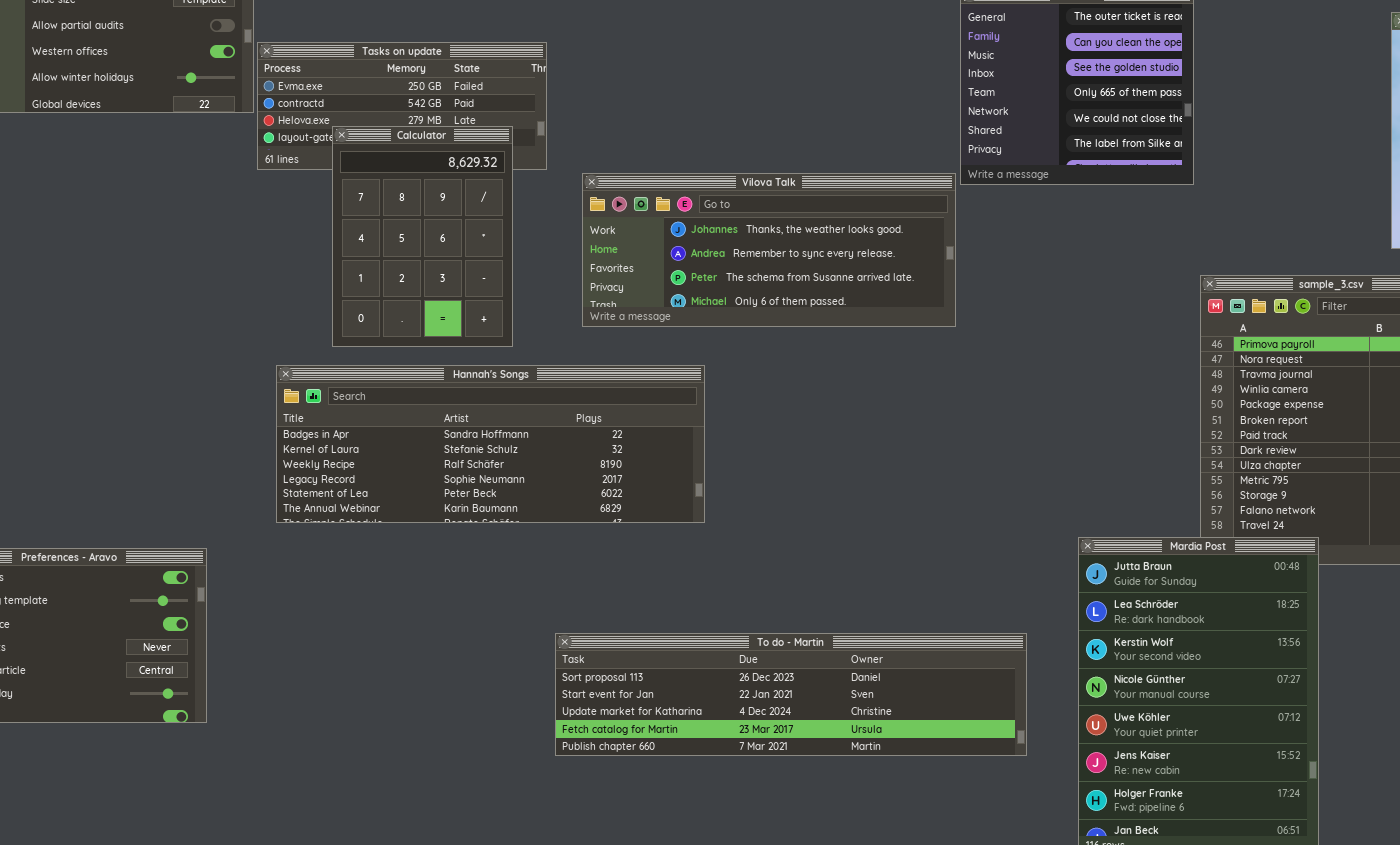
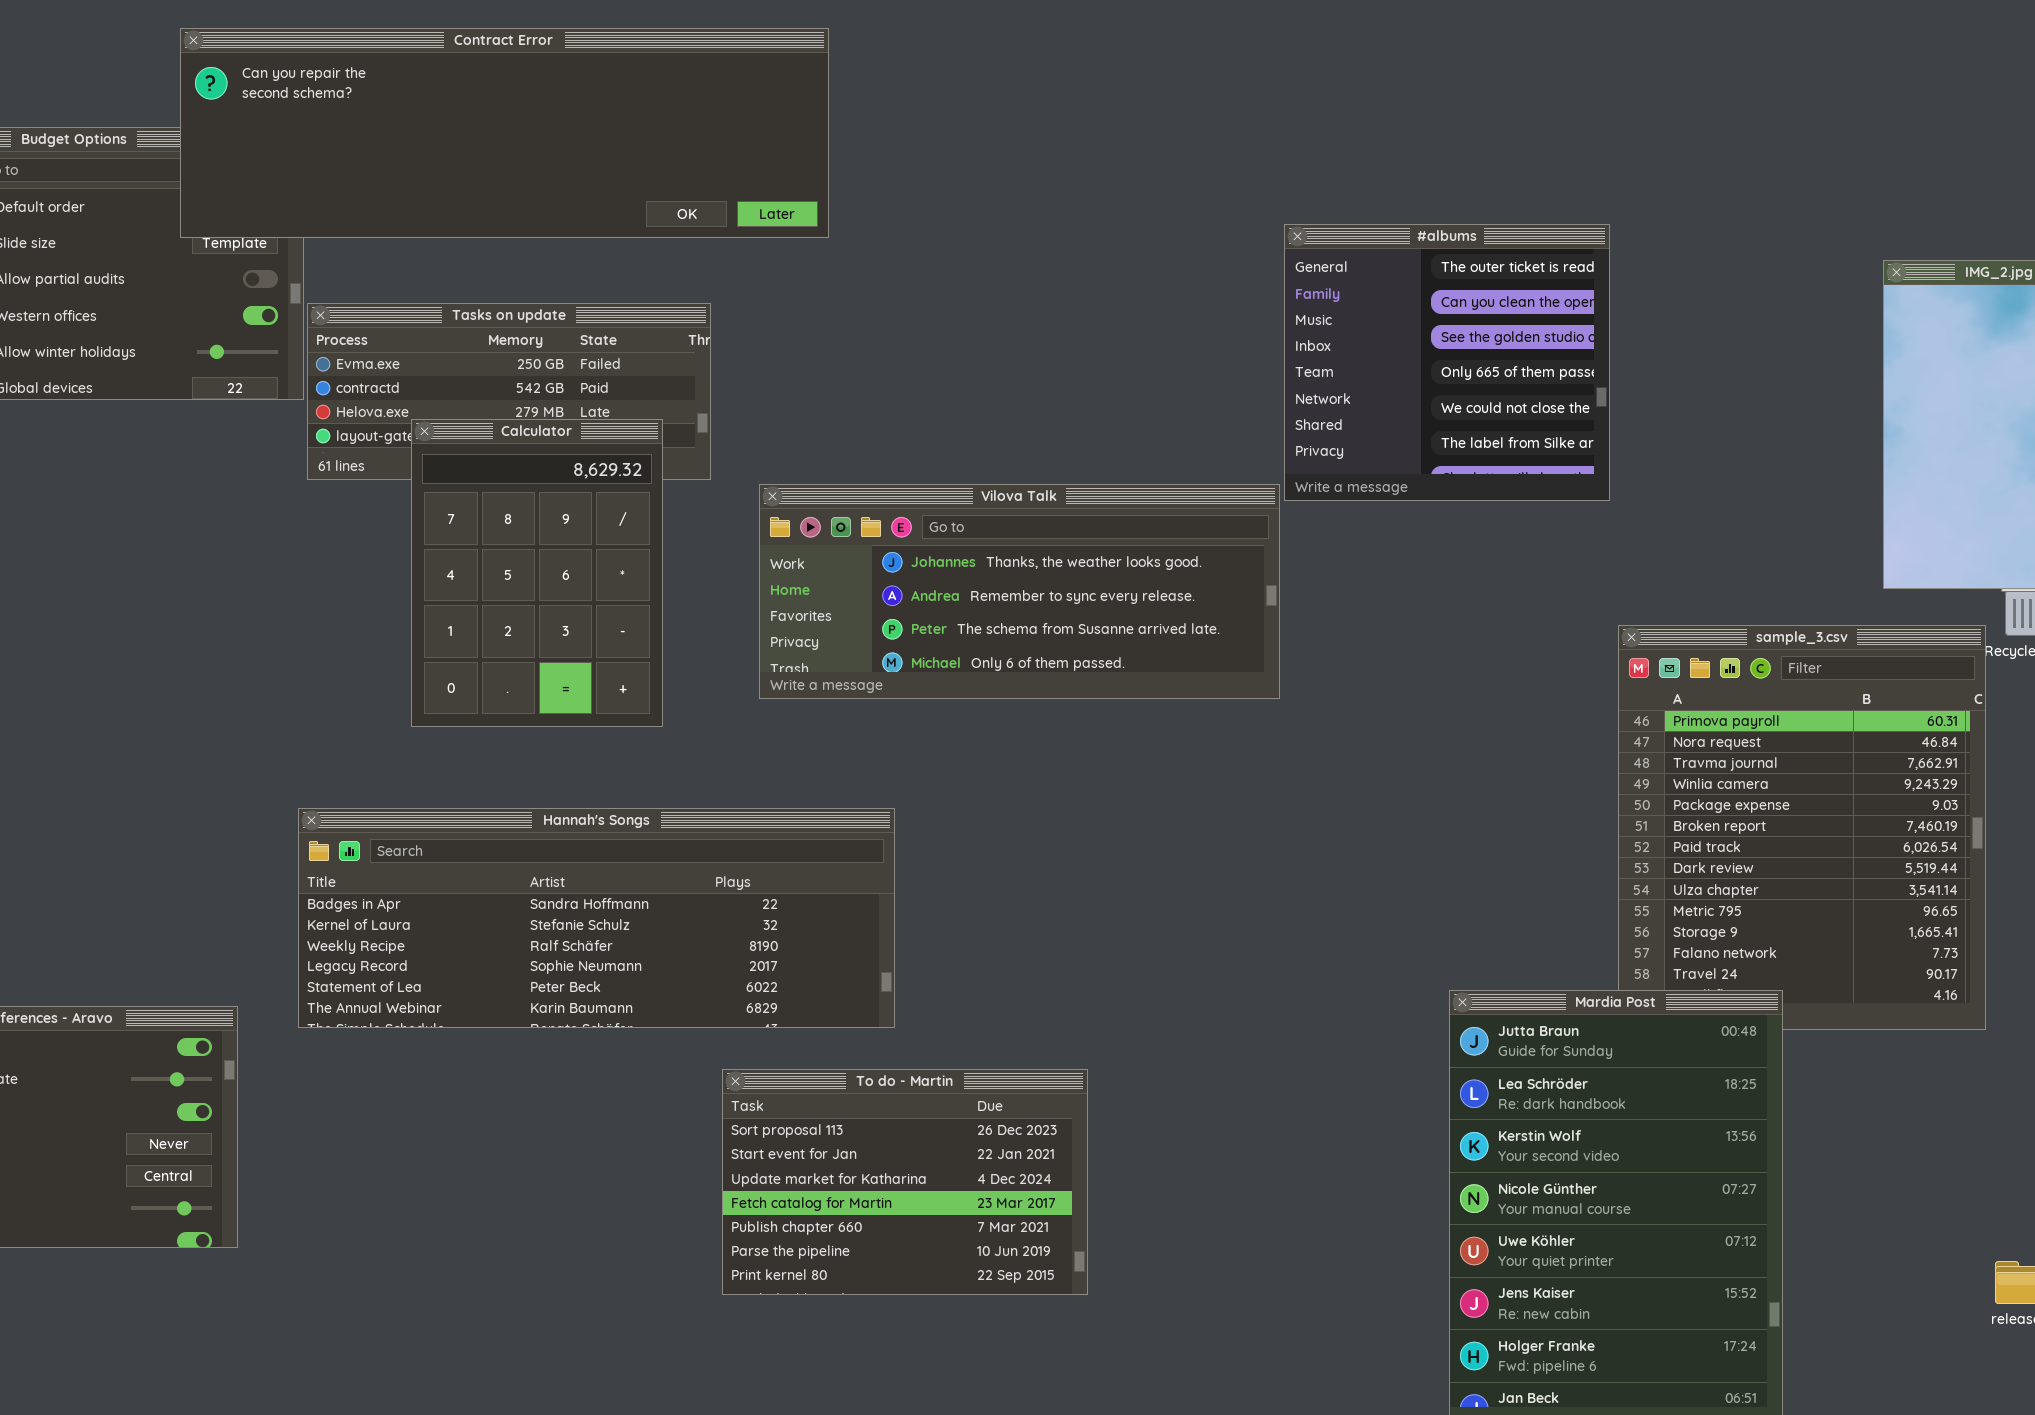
Hannah's Songs: [276,365,705,523] -> [298,808,895,1028], moved
To do - Martin: [555,633,1027,756] -> [722,1069,1088,1295], resized

